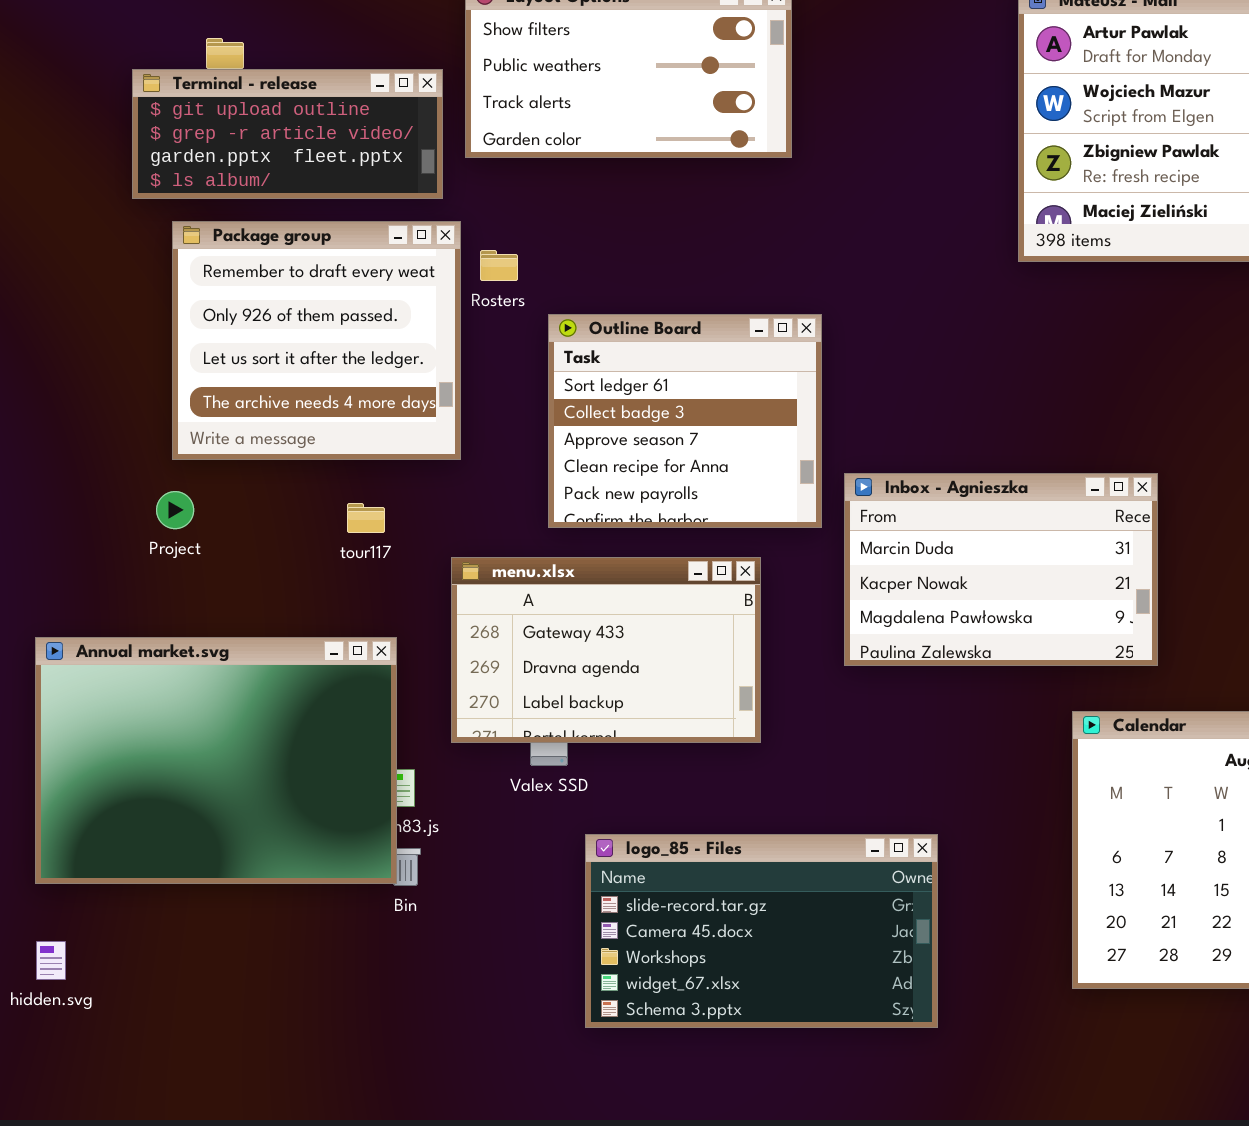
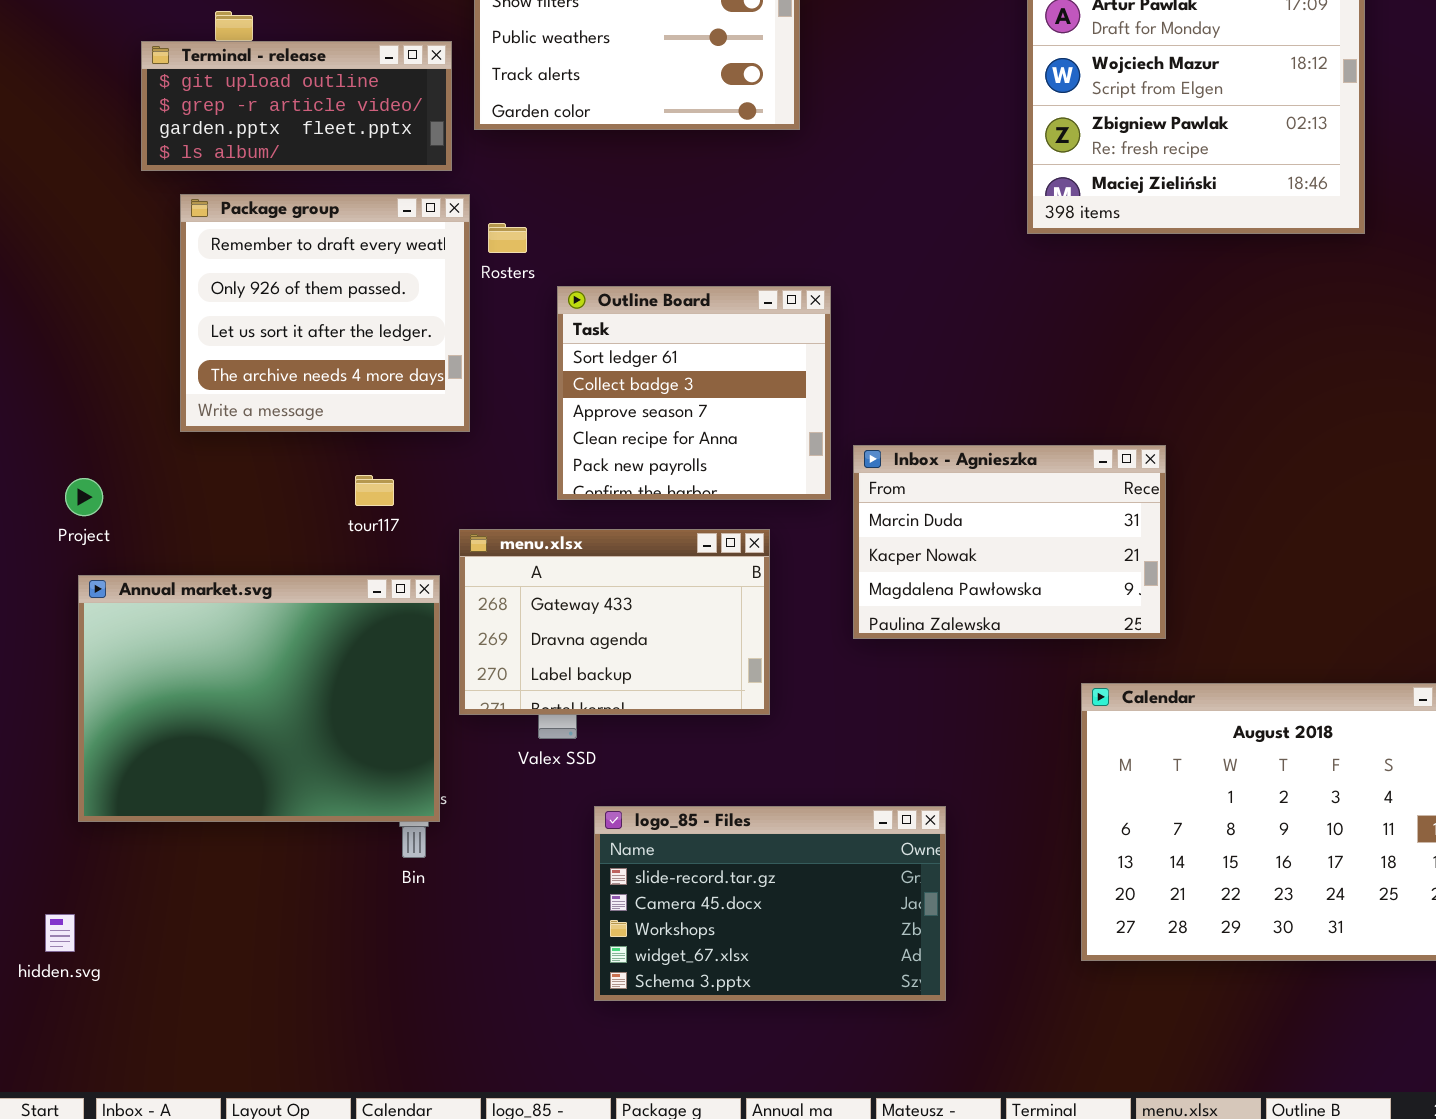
Project: [156,491,194,529] -> [65,478,103,516], moved
Annual market.svg: [35,637,397,884] -> [78,575,440,822], moved

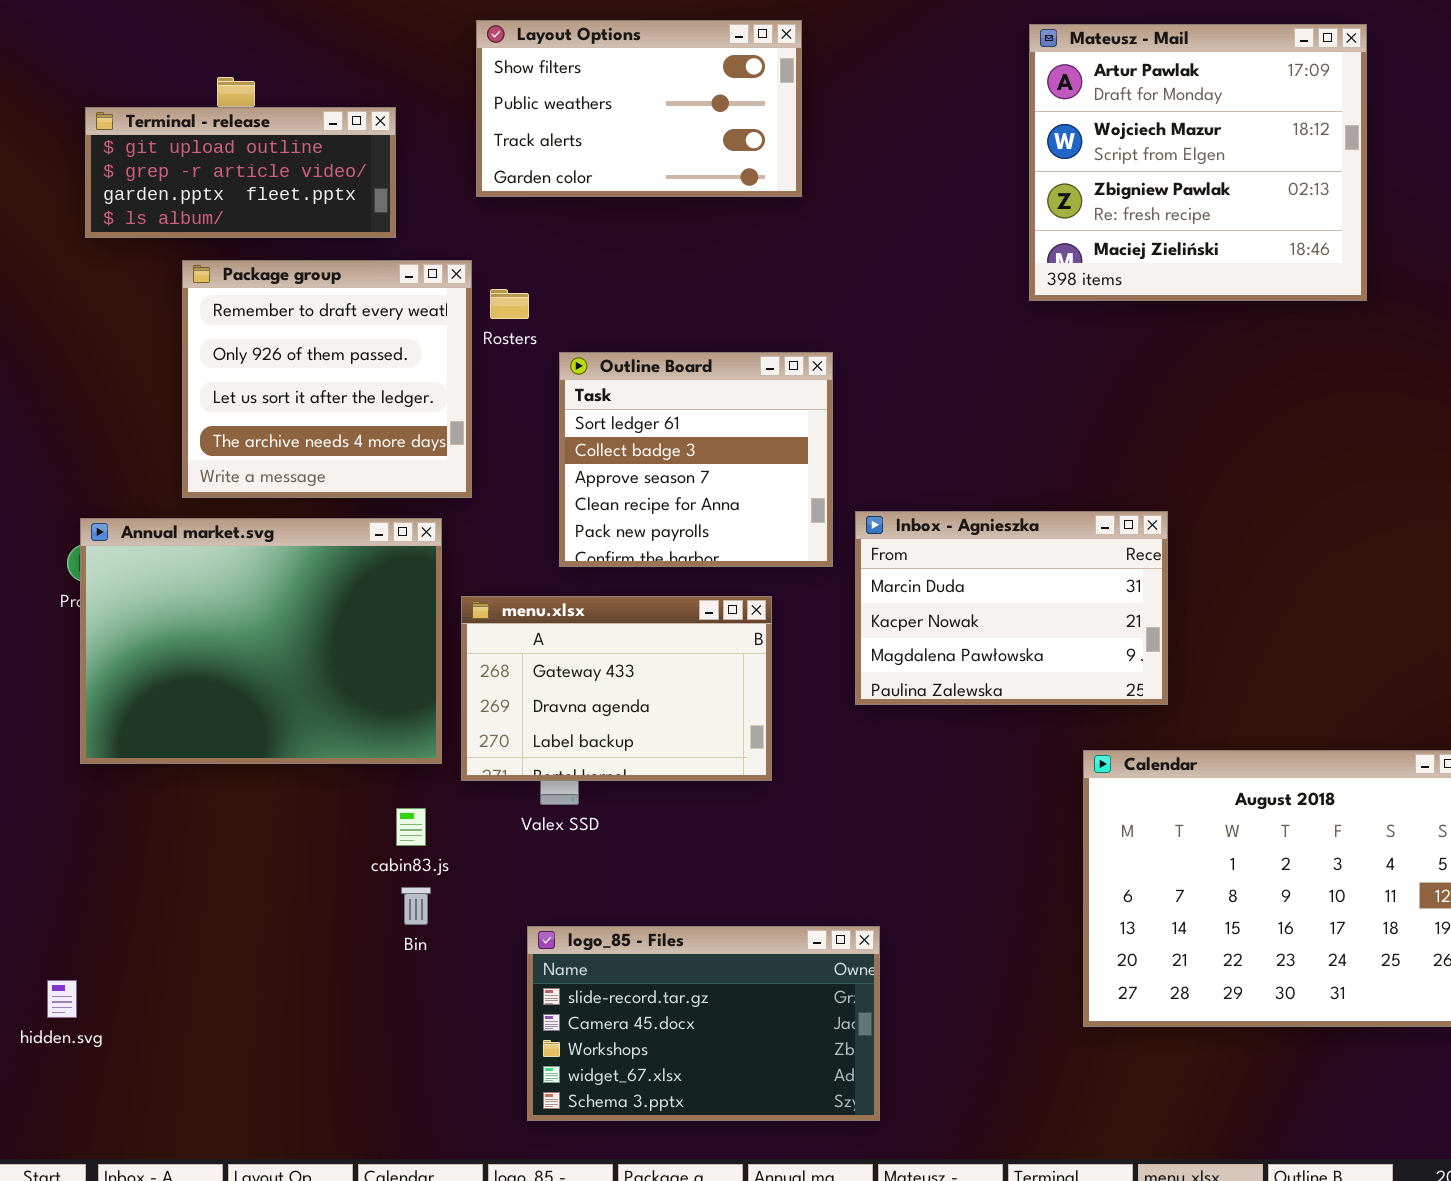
Terminal - release: [141,41,452,171] -> [85,107,396,238], moved
Annual market.svg: [78,575,440,822] -> [80,518,442,764], moved
logo_85 - Files: [594,806,946,1001] -> [527,926,880,1121], moved

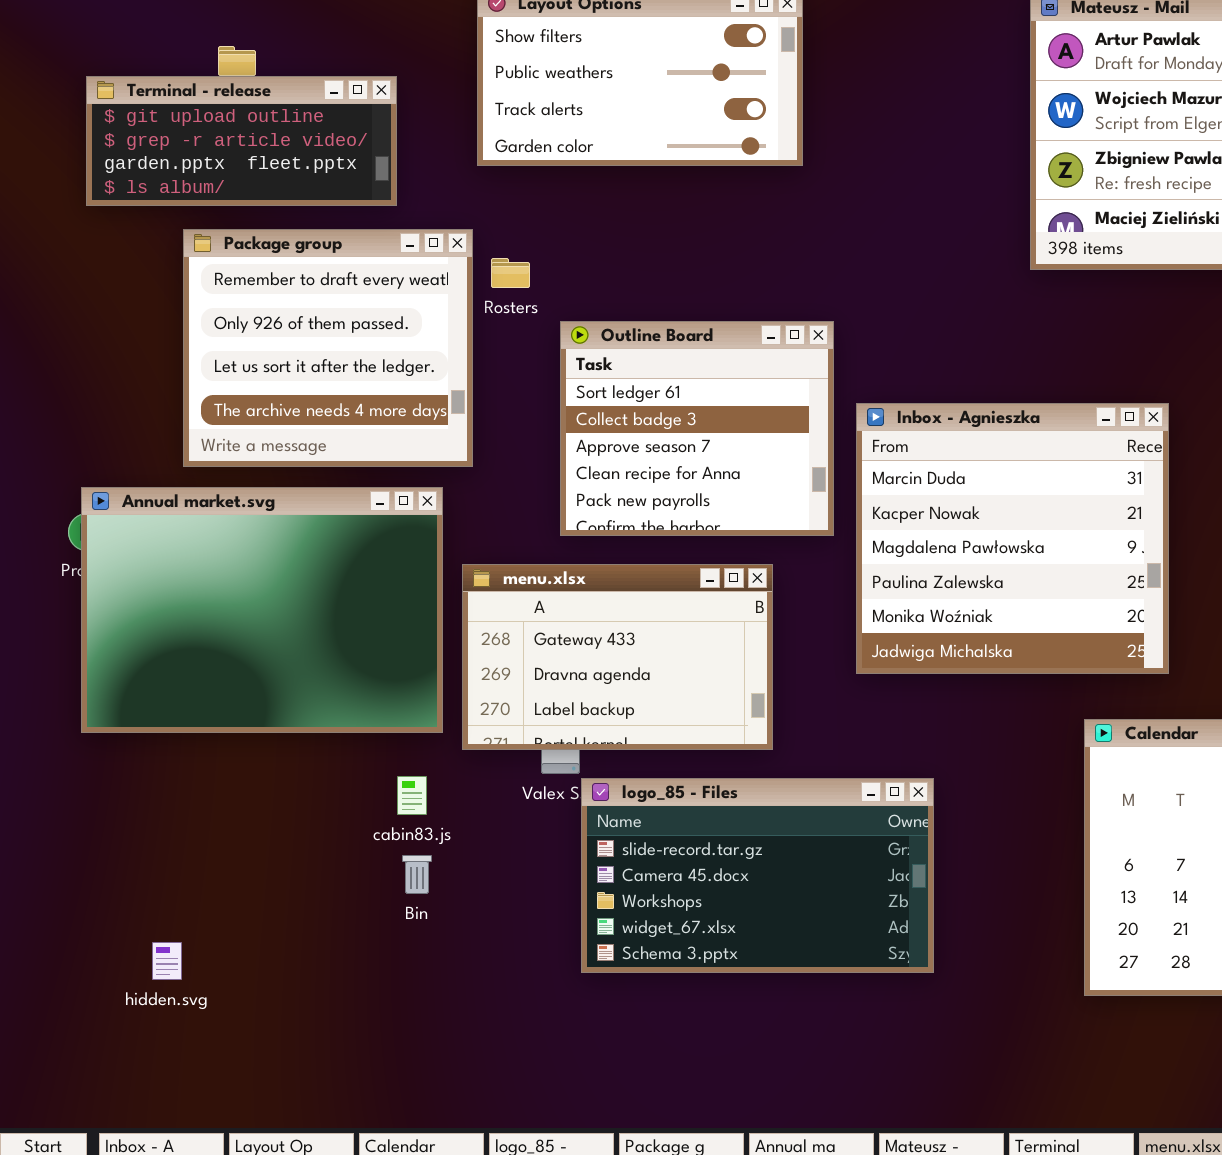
Inbox - Agnieszka: [855,511,1168,705] -> [856,403,1169,674], resized
logo_85 - Files: [527,926,880,1121] -> [581,778,934,973], moved
hidden.svg: [47,980,77,1018] -> [152,942,182,980], moved

